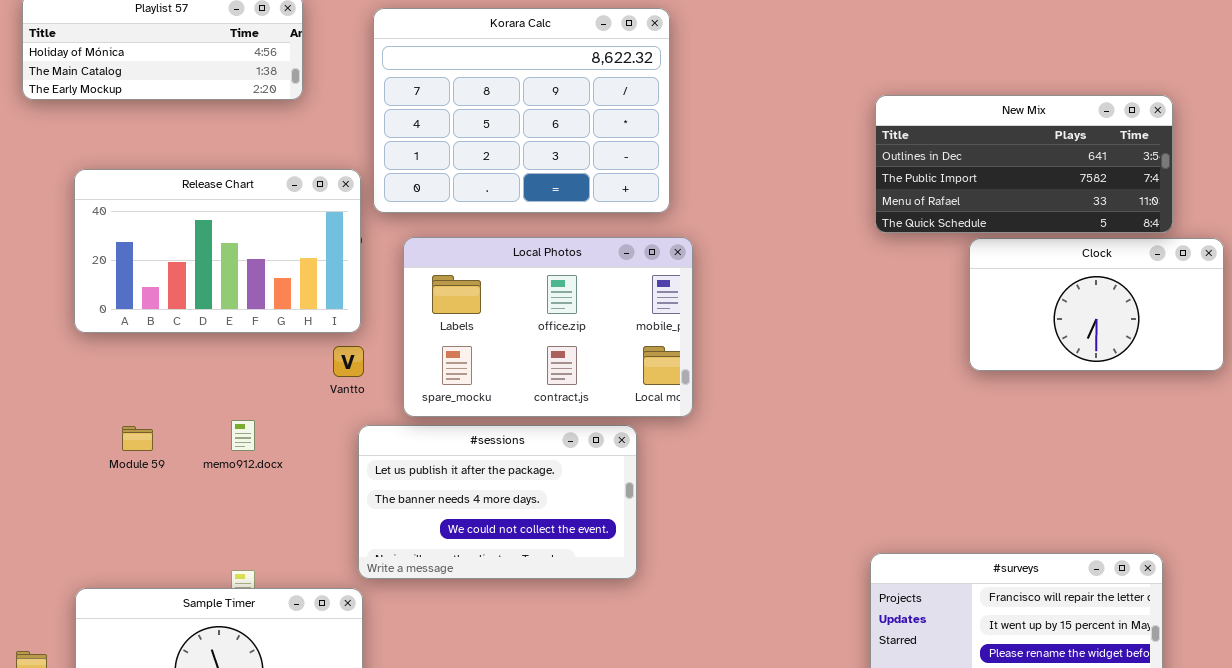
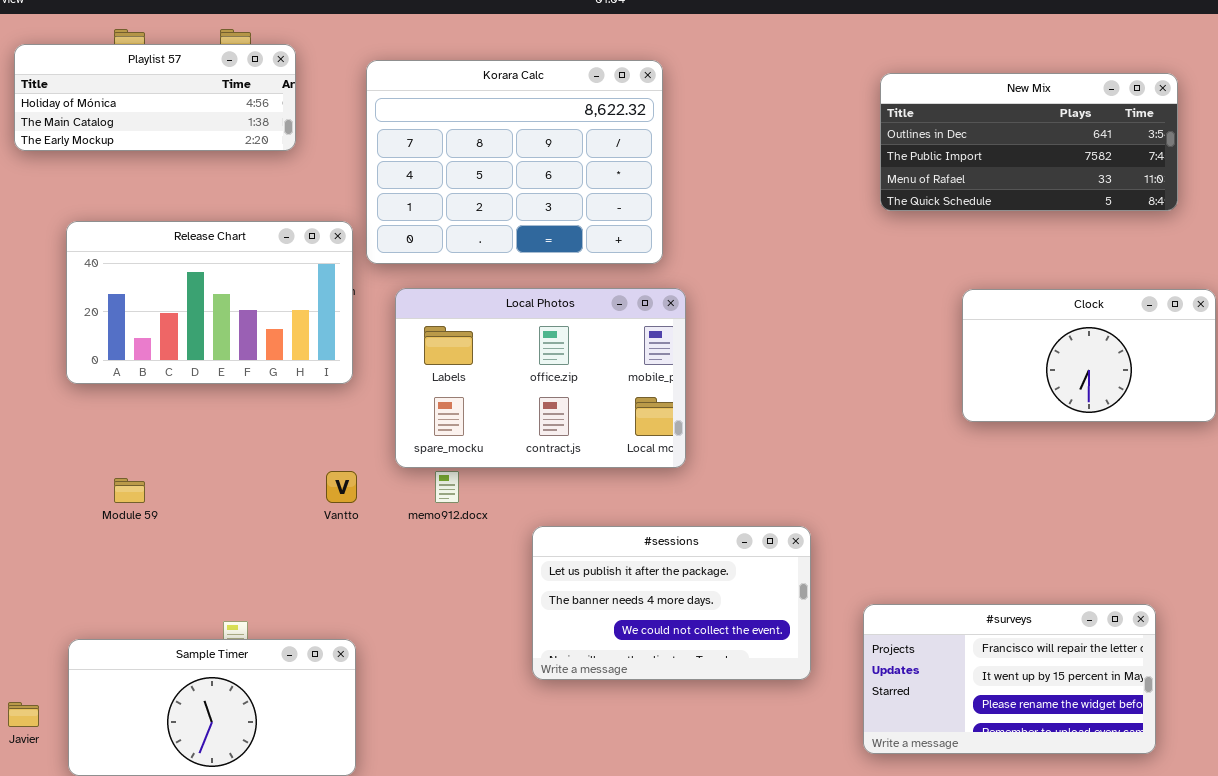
New Mix: [875,95,1173,233] -> [880,73,1178,211], moved
Vantto: [333,346,364,377] -> [326,471,357,503], moved
memo912.docx: [231,420,255,451] -> [435,471,459,503], moved
#sessions: [358,425,637,579] -> [532,526,811,680], moved

